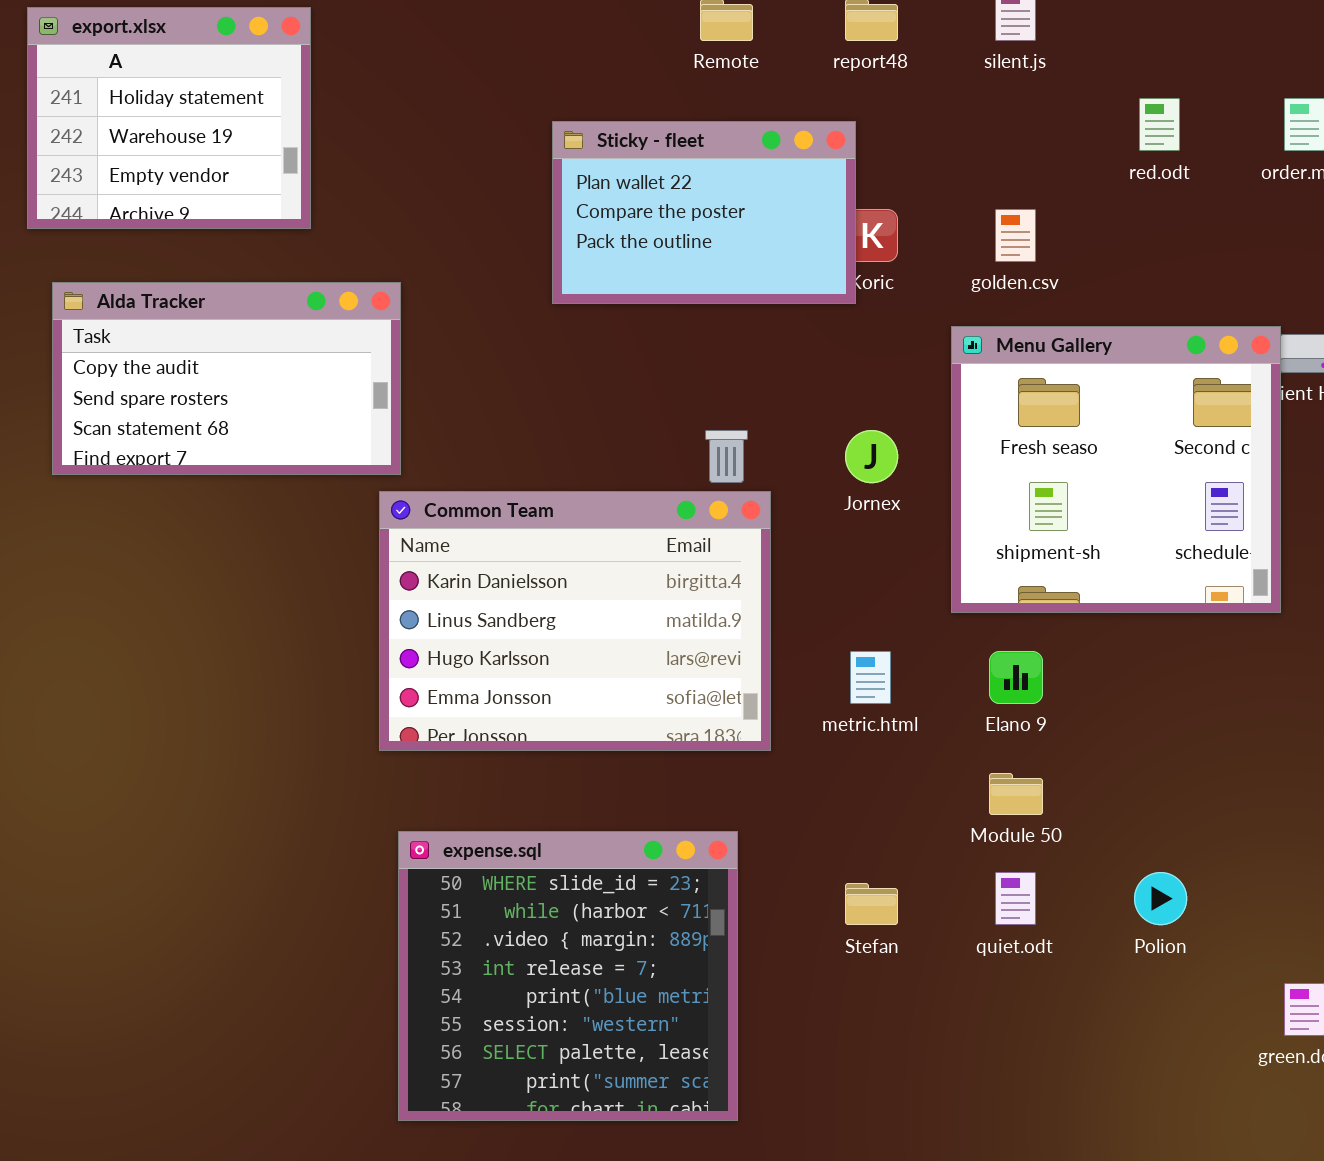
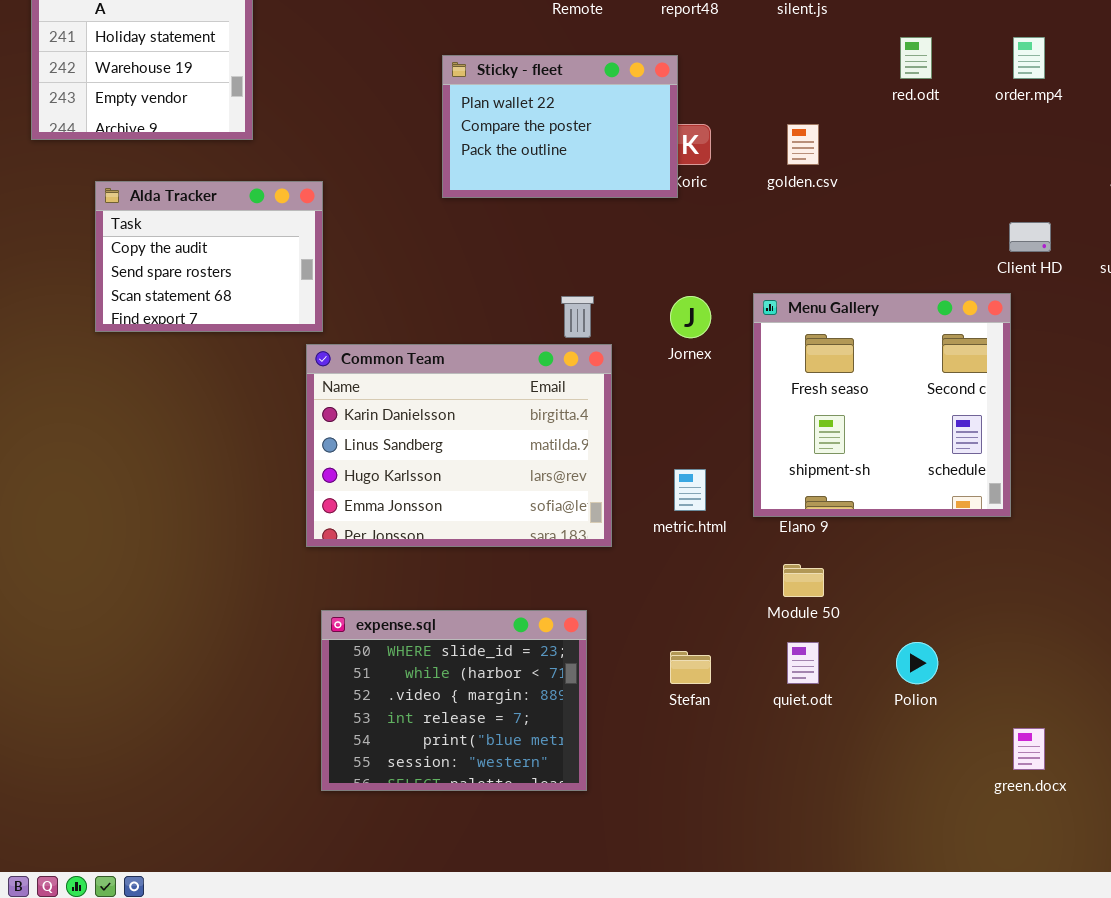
Alda Tracker: [52,282,401,475] -> [95,181,323,332], resized
Menu Gallery: [951,326,1281,613] -> [753,293,1011,517], moved
expense.sql: [398,831,738,1121] -> [321,610,587,791], resized

